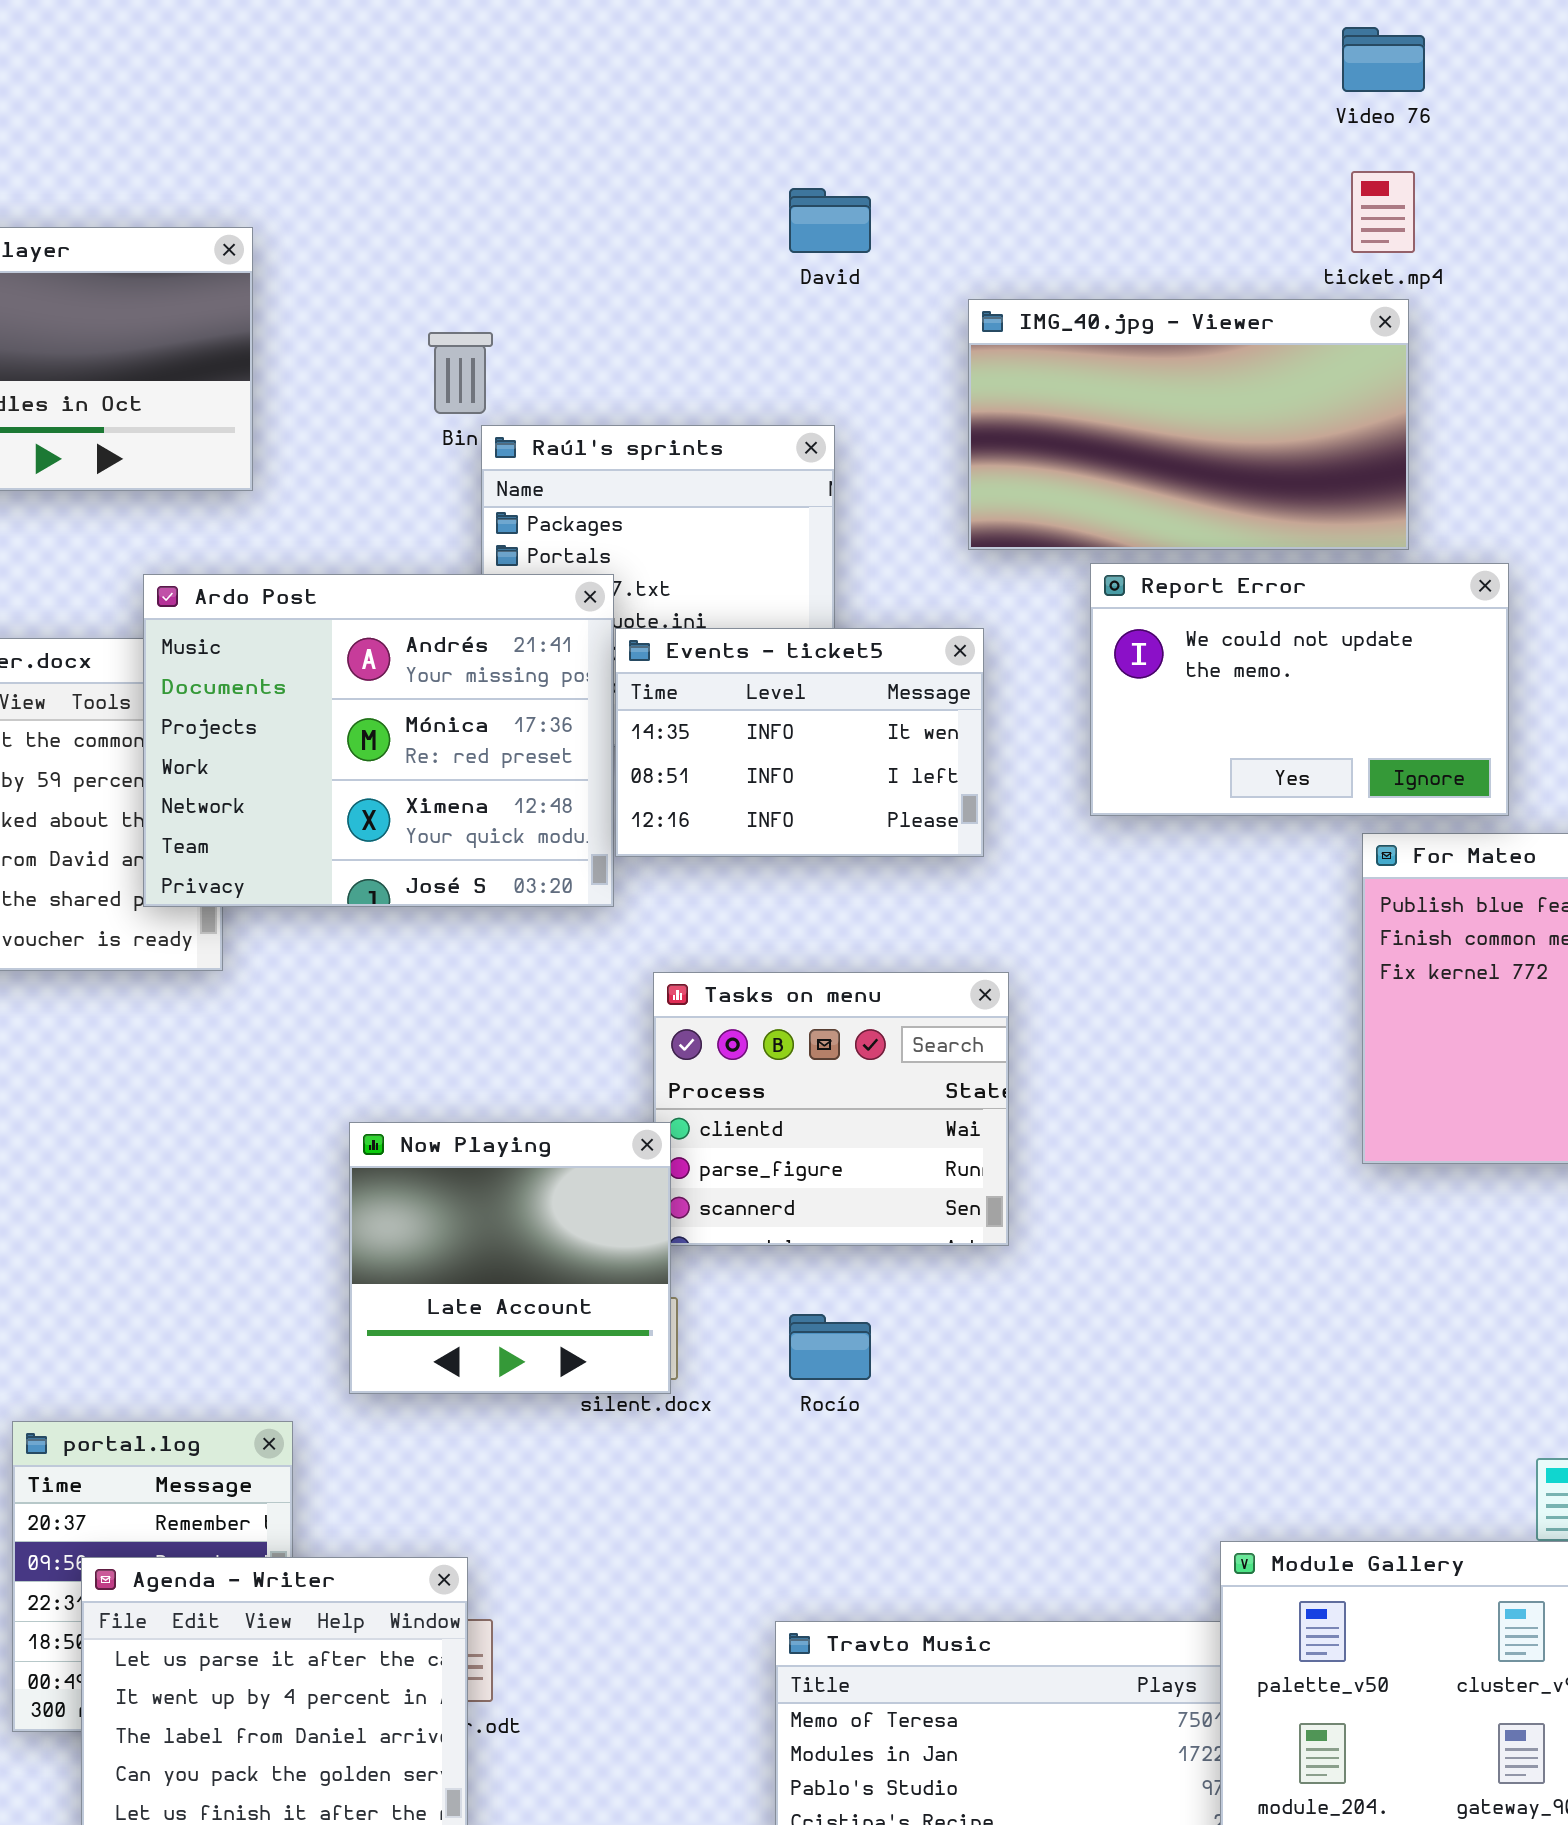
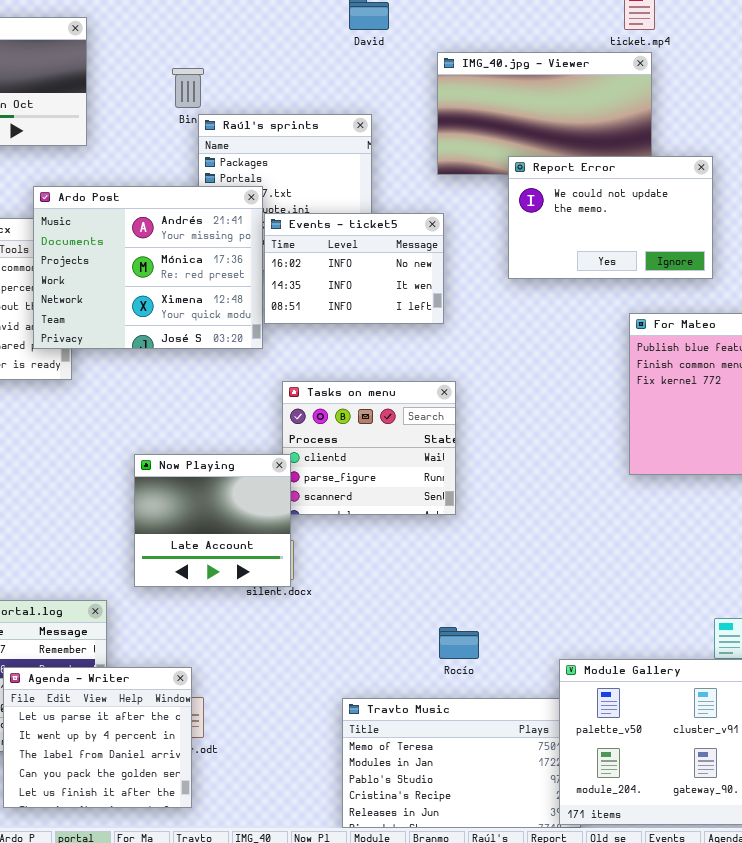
Report Error: [1090,563,1509,816] -> [508,156,713,279], moved
Events - ticket5: [615,628,984,857] -> [264,213,444,324], scrolled up 1 row
Rocío: [789,1314,871,1380] -> [439,627,479,659], moved

